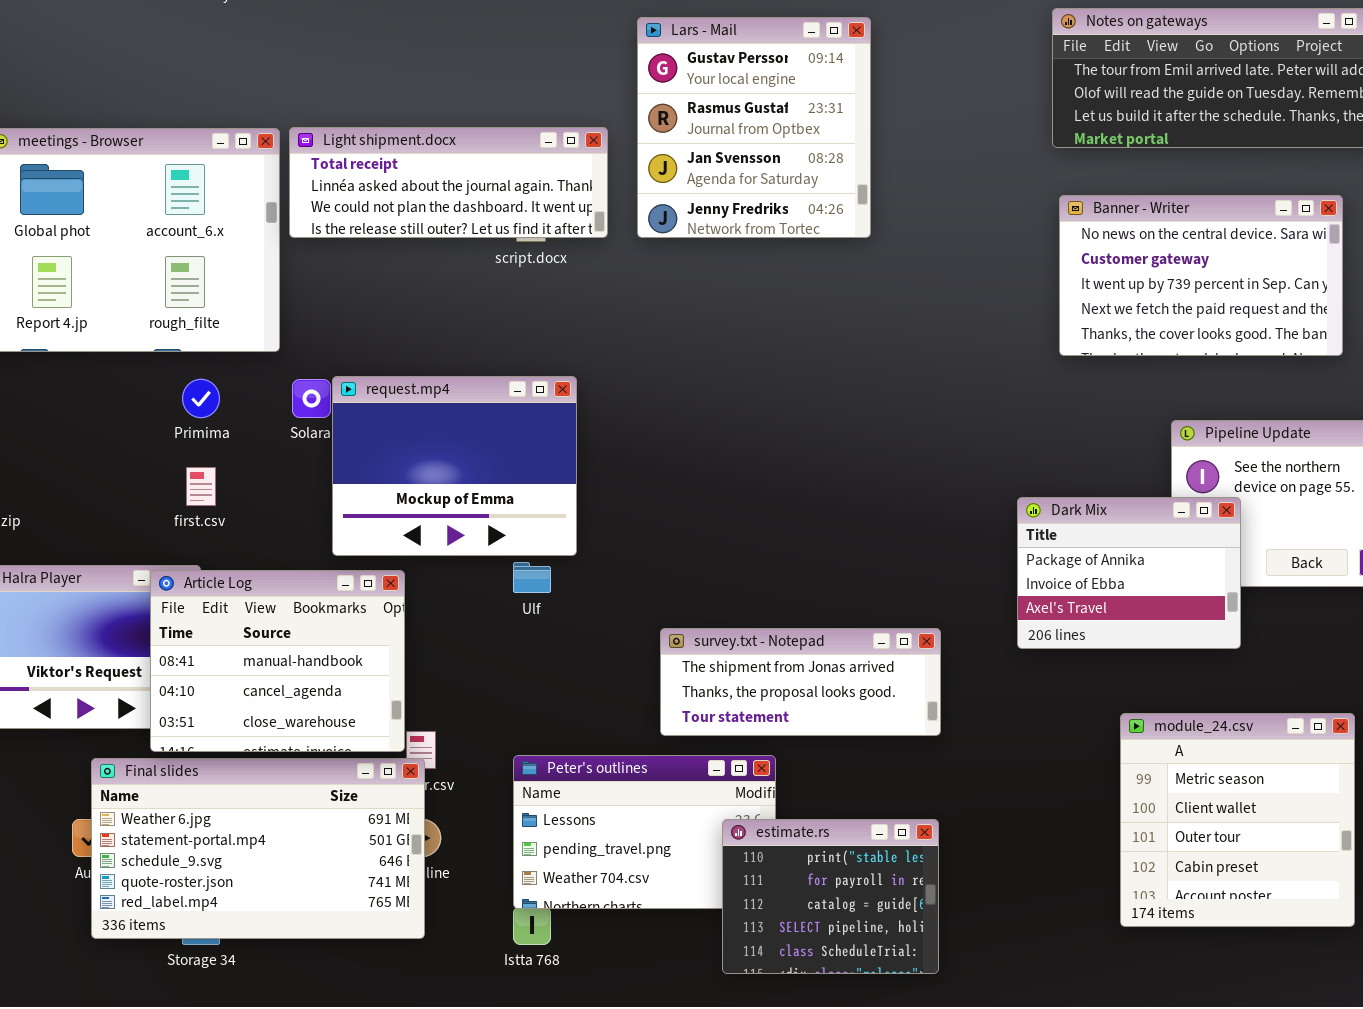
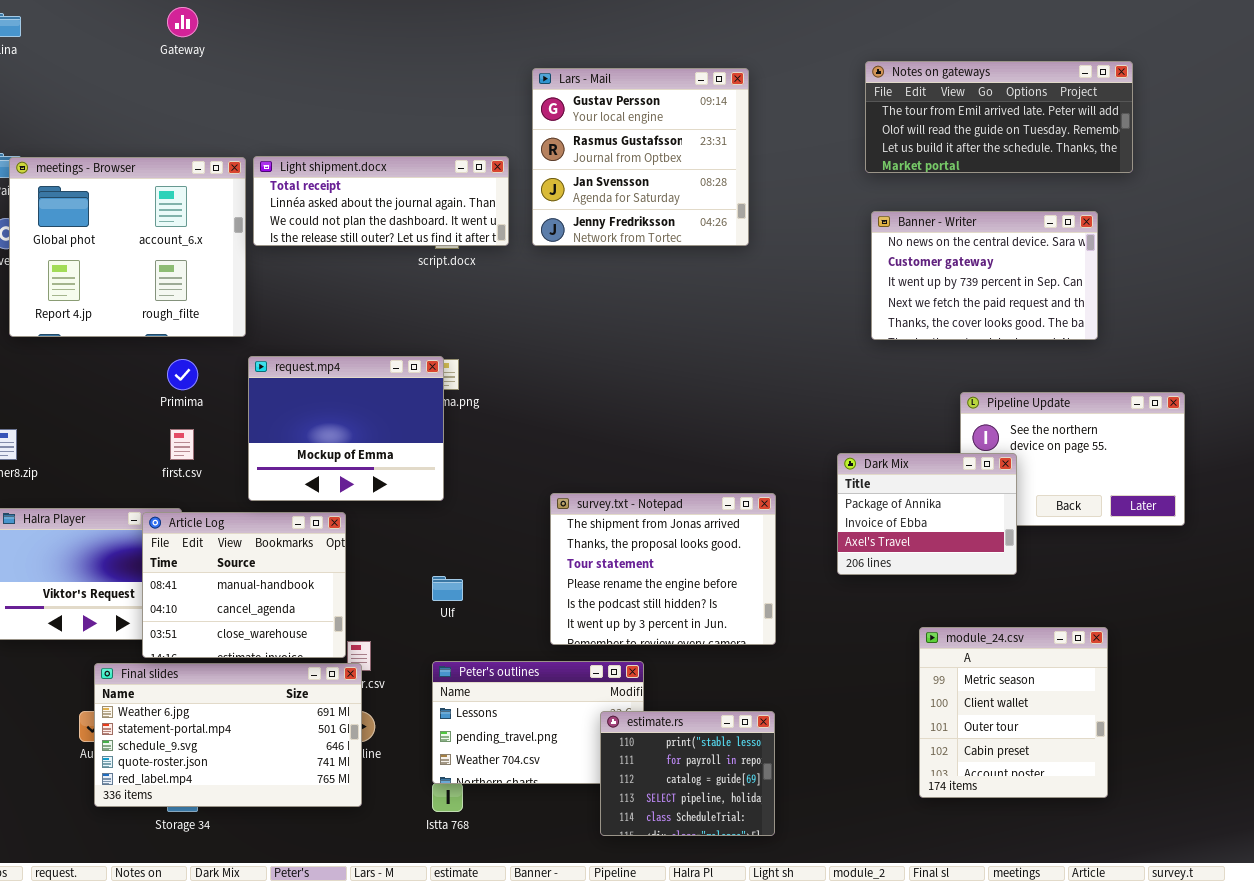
Lars - Mail: [637,17,871,238] -> [532,68,749,246], resized
request.mp4: [332,376,577,556] -> [248,356,444,501], moved
Ulf: [513,562,551,593] -> [432,576,463,601], moved
survey.txt - Notepad: [660,628,941,736] -> [550,493,776,645], resized

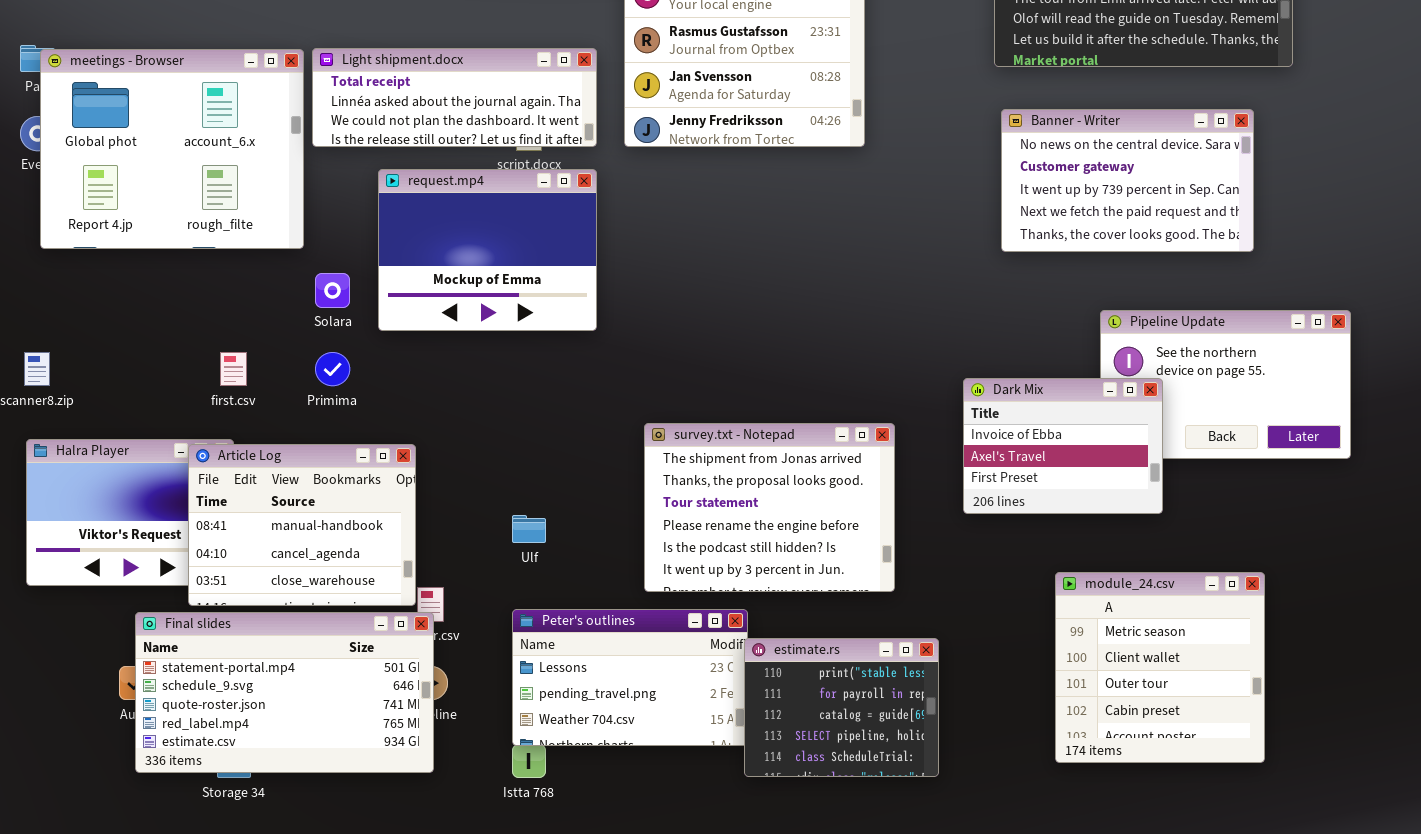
request.mp4: [248,356,444,501] -> [378,169,597,331], moved
Primima: [167,359,198,390] -> [315,352,350,386], moved
Dark Mix: [837,453,1017,575] -> [963,378,1163,514], scrolled down 1 row
Final slides: [94,663,362,807] -> [135,612,434,773], scrolled down 1 row
estimate.rs: [600,711,775,836] -> [744,638,939,777], moved

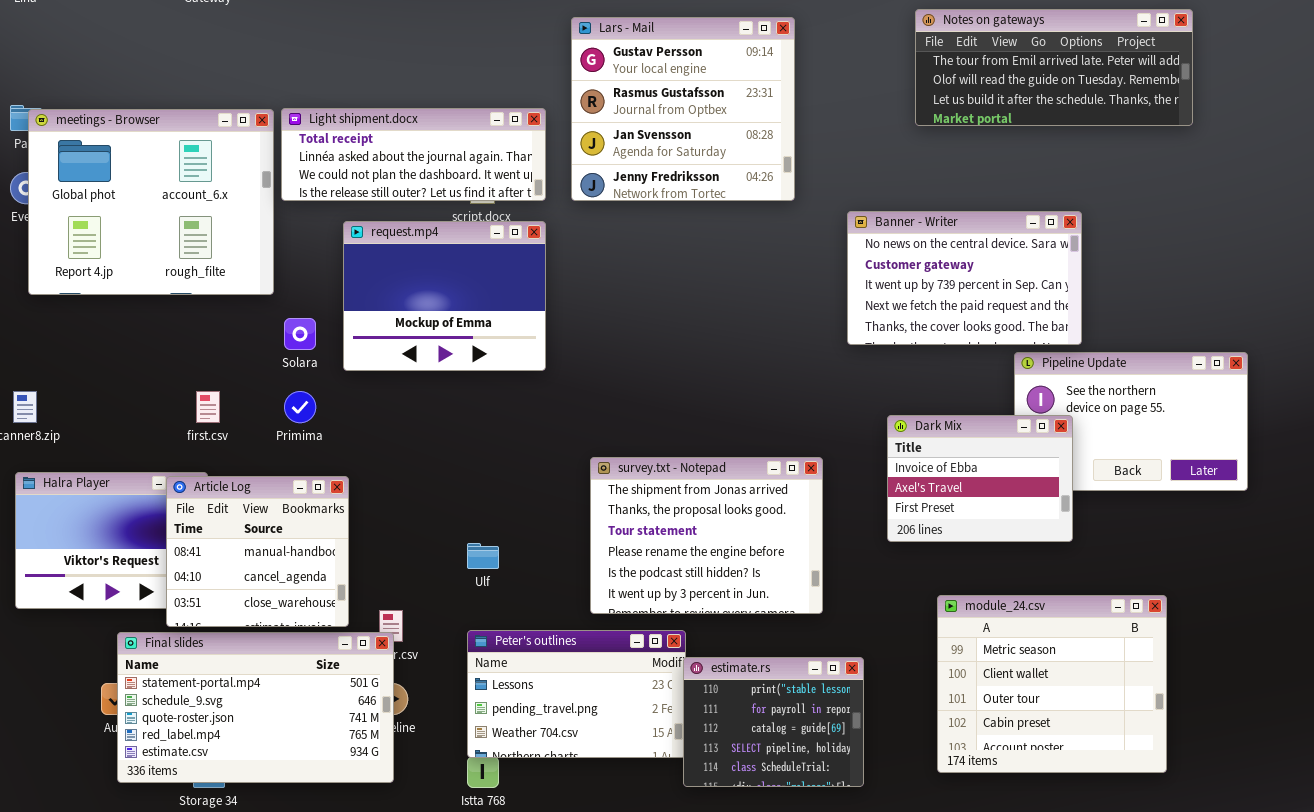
Banner - Writer: [1001,109,1254,252] -> [847,211,1082,345], moved
Article Log: [188,444,416,606] -> [166,476,349,627], resized
module_24.csv: [1055,572,1265,763] -> [937,595,1167,773], resized

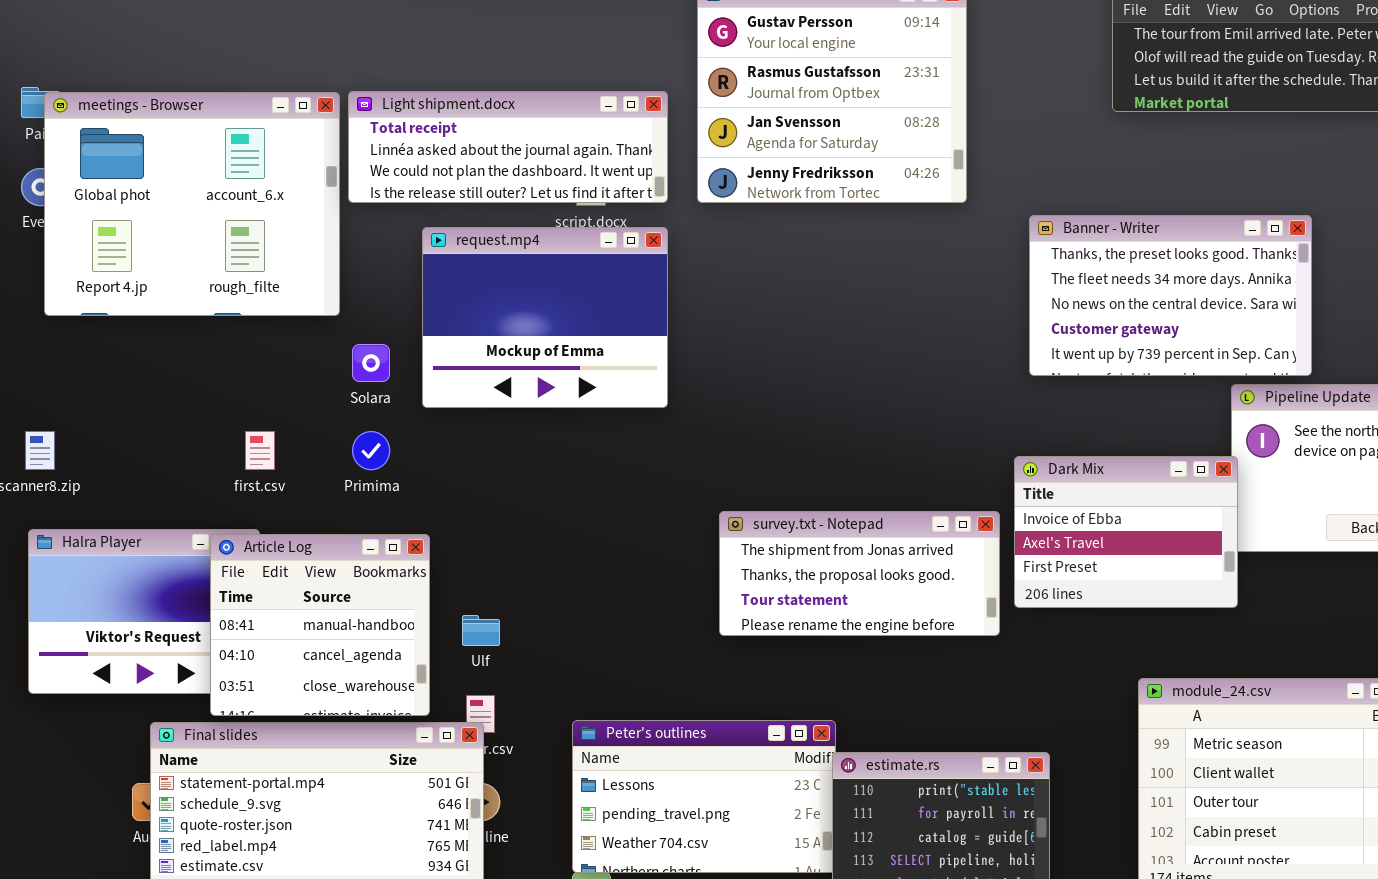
Banner - Writer: [847,211,1082,345] -> [1029,215,1312,376], scrolled up 2 rows
Dark Mix: [887,415,1073,542] -> [1014,456,1238,608], moved
survey.txt - Notepad: [590,457,823,614] -> [719,511,1000,636], resized
Ulf: [467,543,499,569] -> [462,615,500,646], moved

